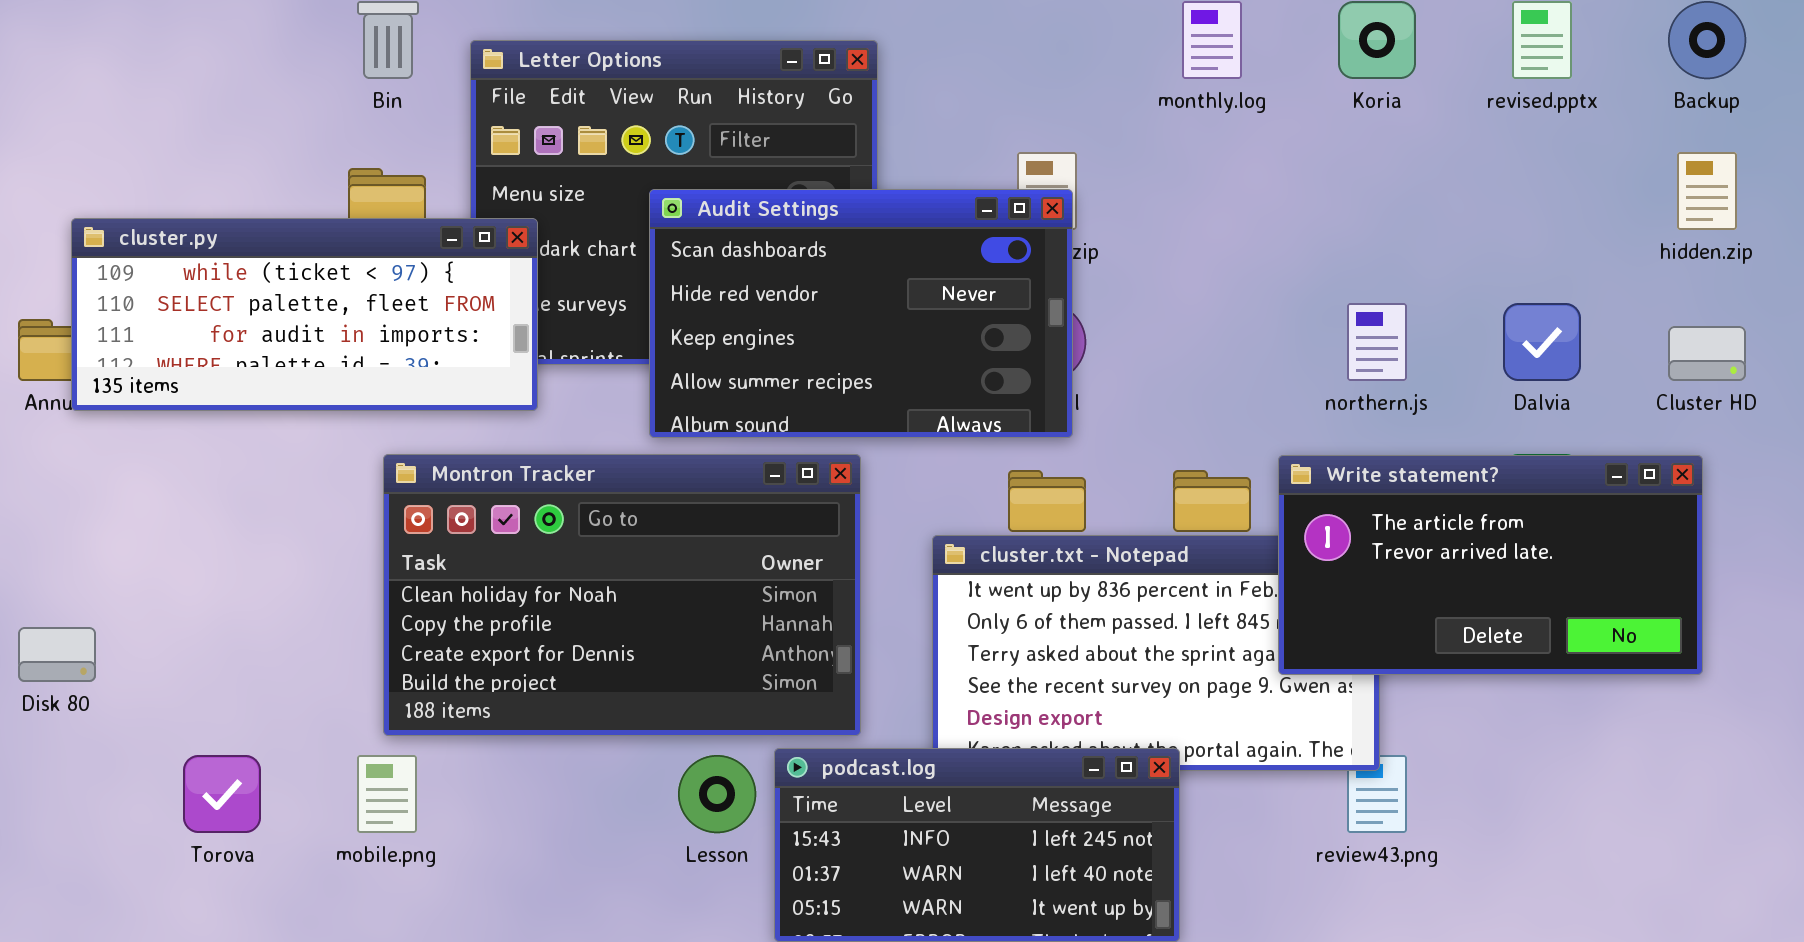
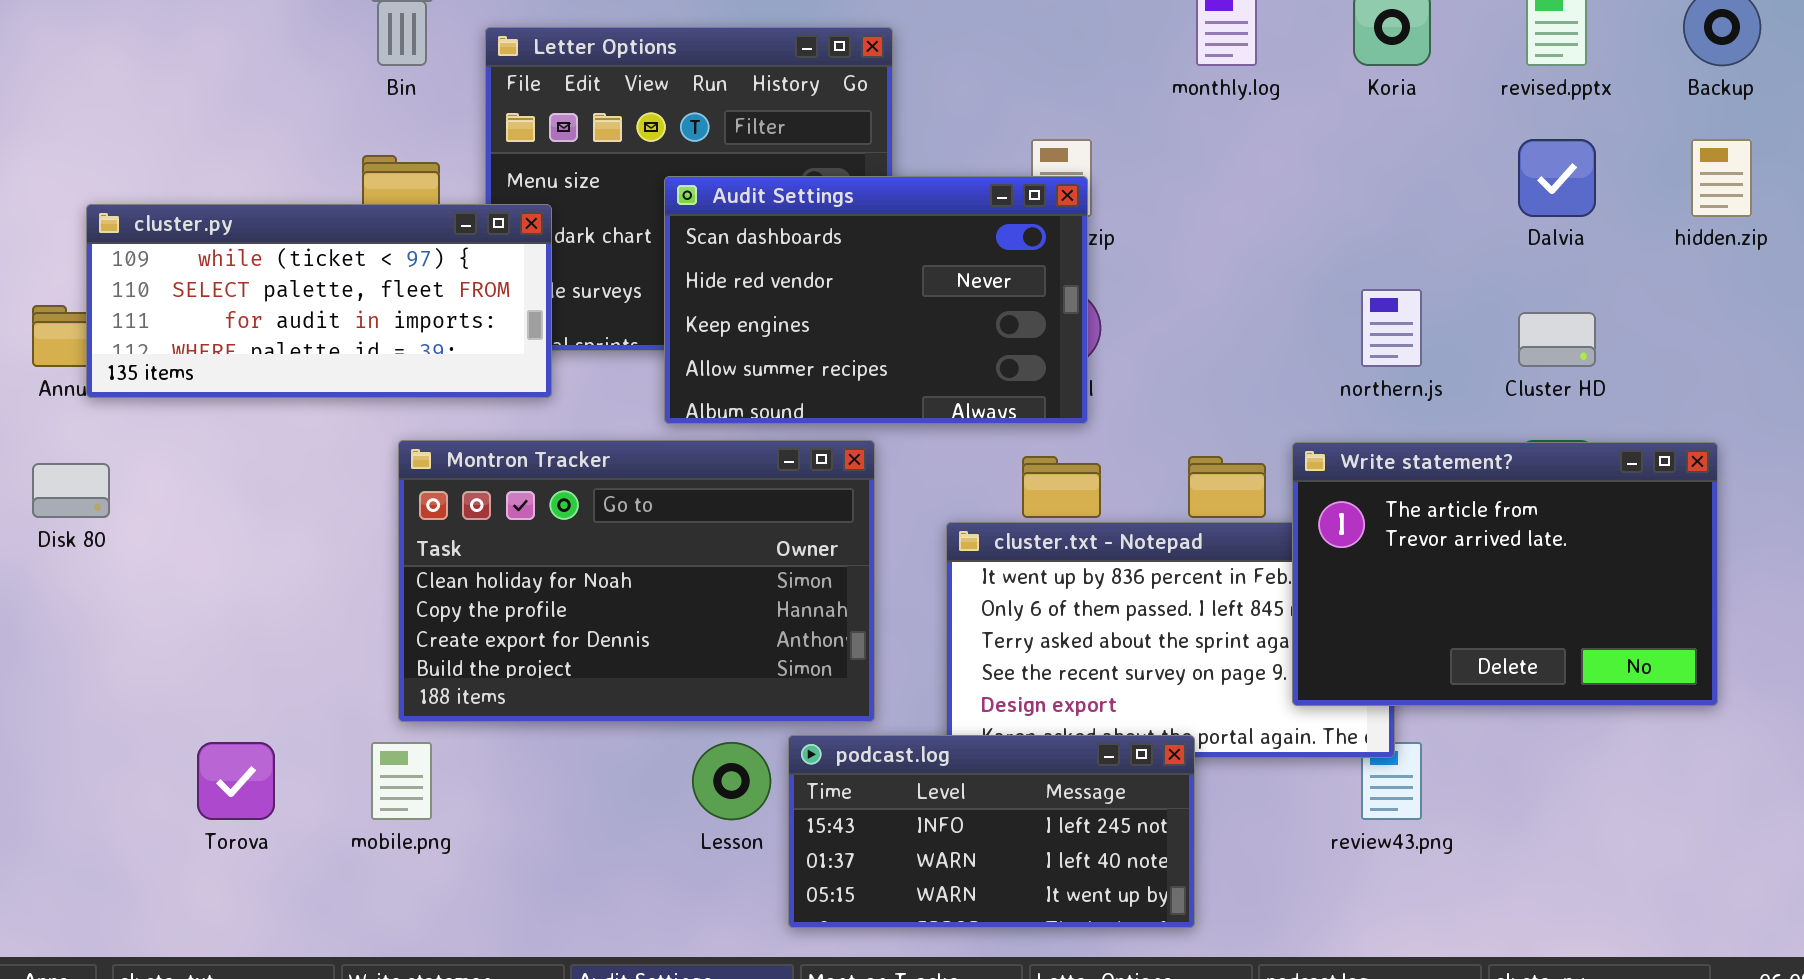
Dalvia: [1503,303,1581,381] -> [1518,139,1596,217], moved
Cluster HD: [1668,326,1746,381] -> [1518,312,1596,367], moved
Write statement?: [1278,455,1703,675] -> [1292,442,1718,706], resized
Disk 80: [18,627,96,682] -> [32,463,110,518], moved

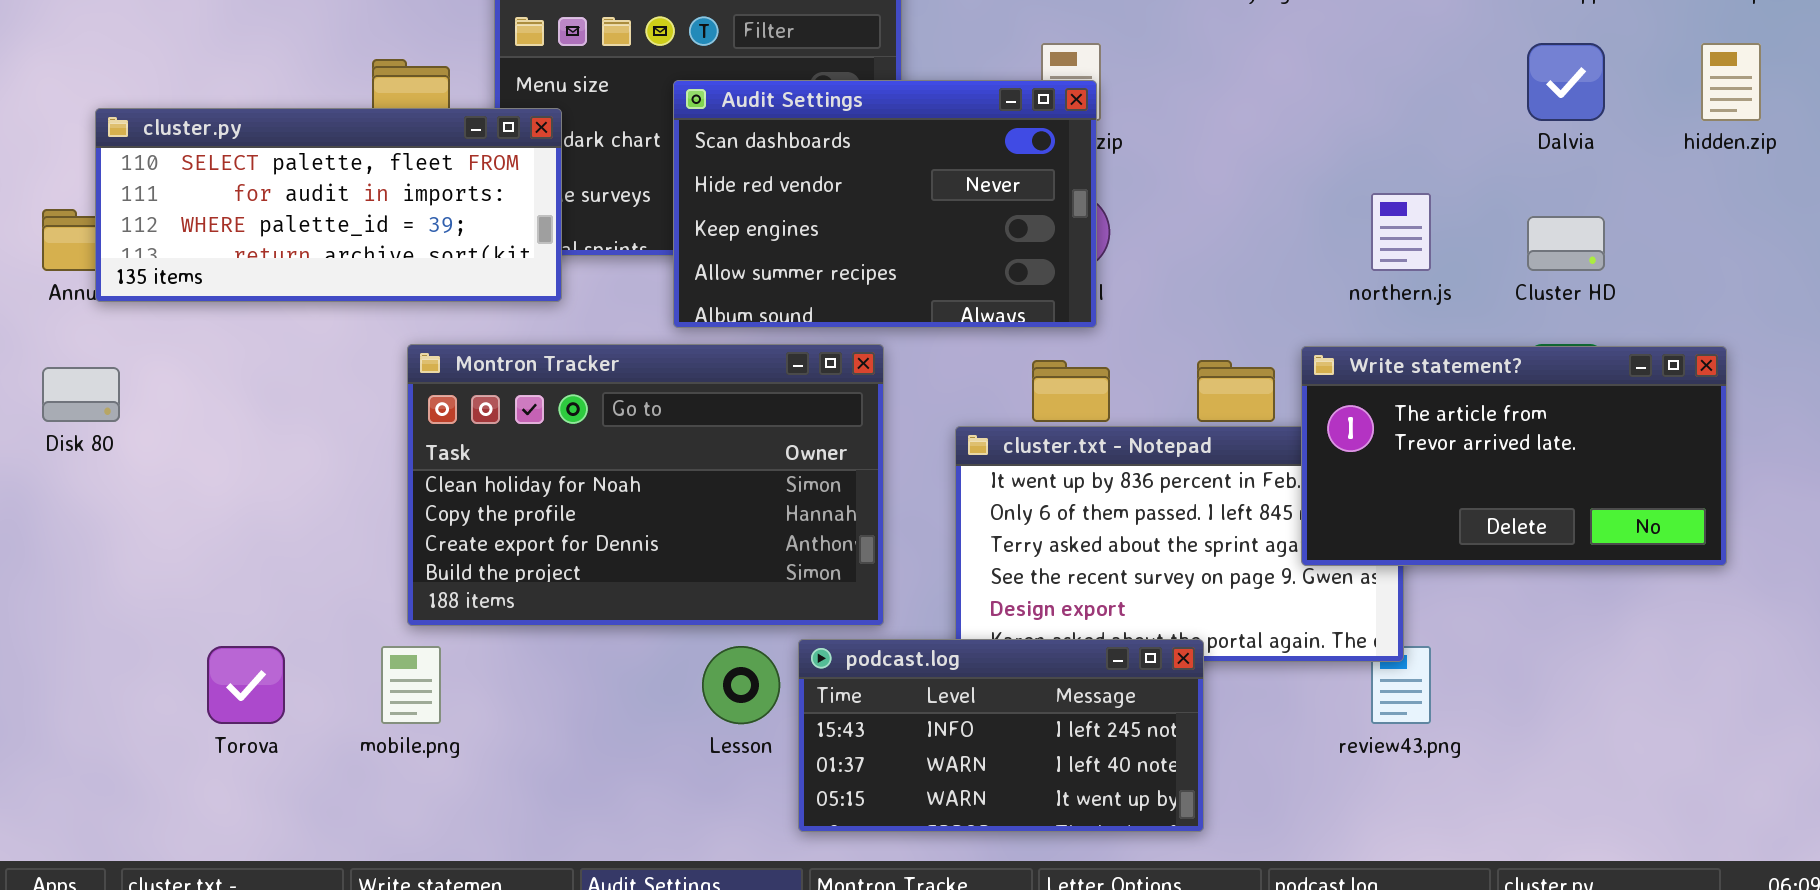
cluster.py: [86,204,552,398] -> [95,108,562,302], scrolled down 1 row
Write statement?: [1292,442,1718,706] -> [1301,346,1727,566], resized

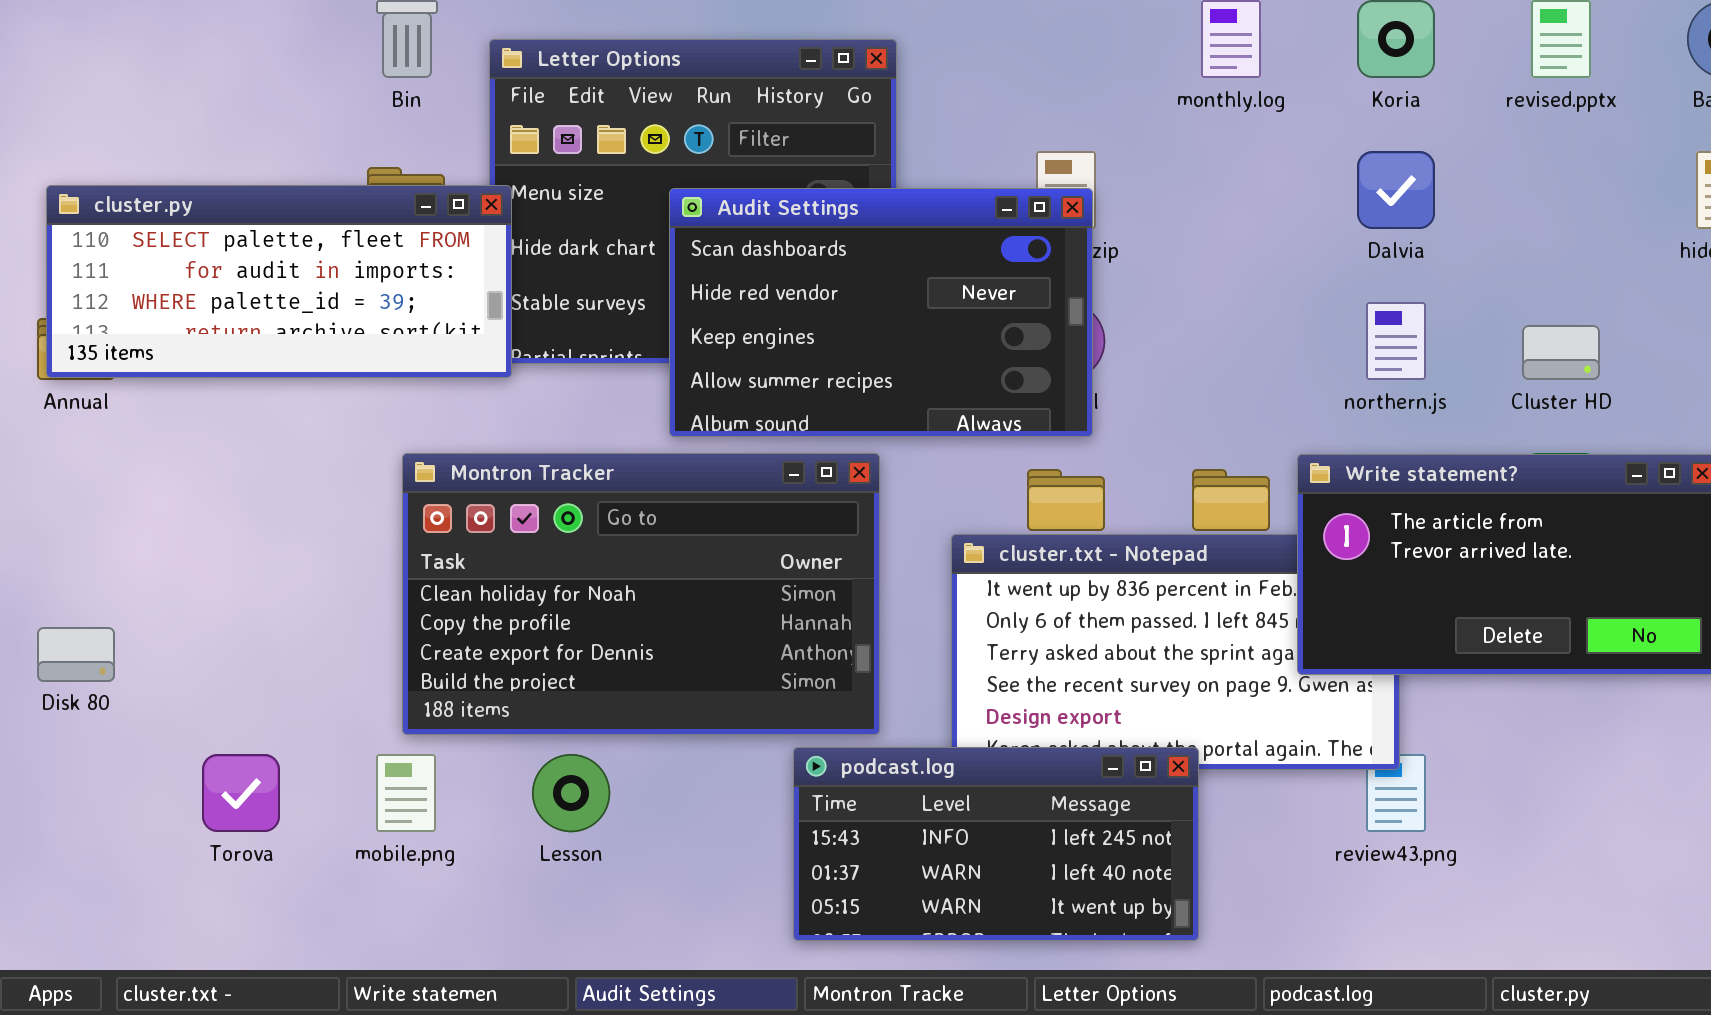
Dalvia: [1527,43,1605,121] -> [1357,151,1435,229], moved
cluster.py: [95,108,562,302] -> [46,185,512,378], moved
Disk 80: [42,367,120,422] -> [37,627,115,682], moved
Lesson: [702,646,780,724] -> [532,754,610,832], moved

